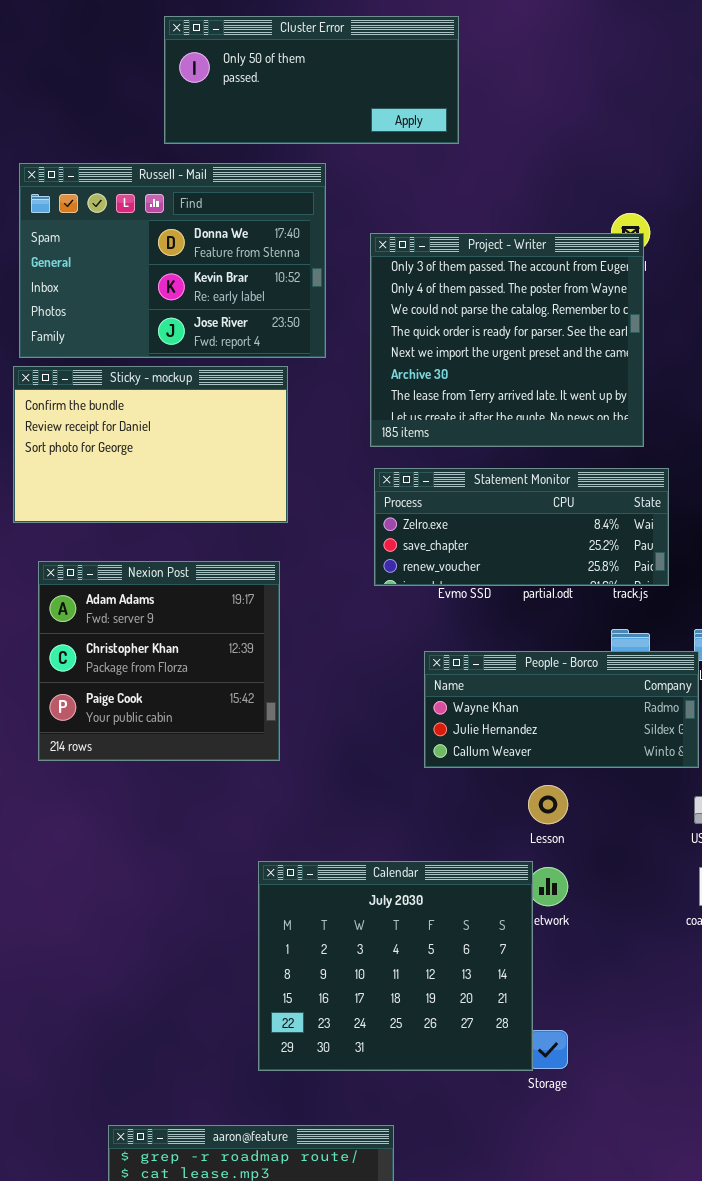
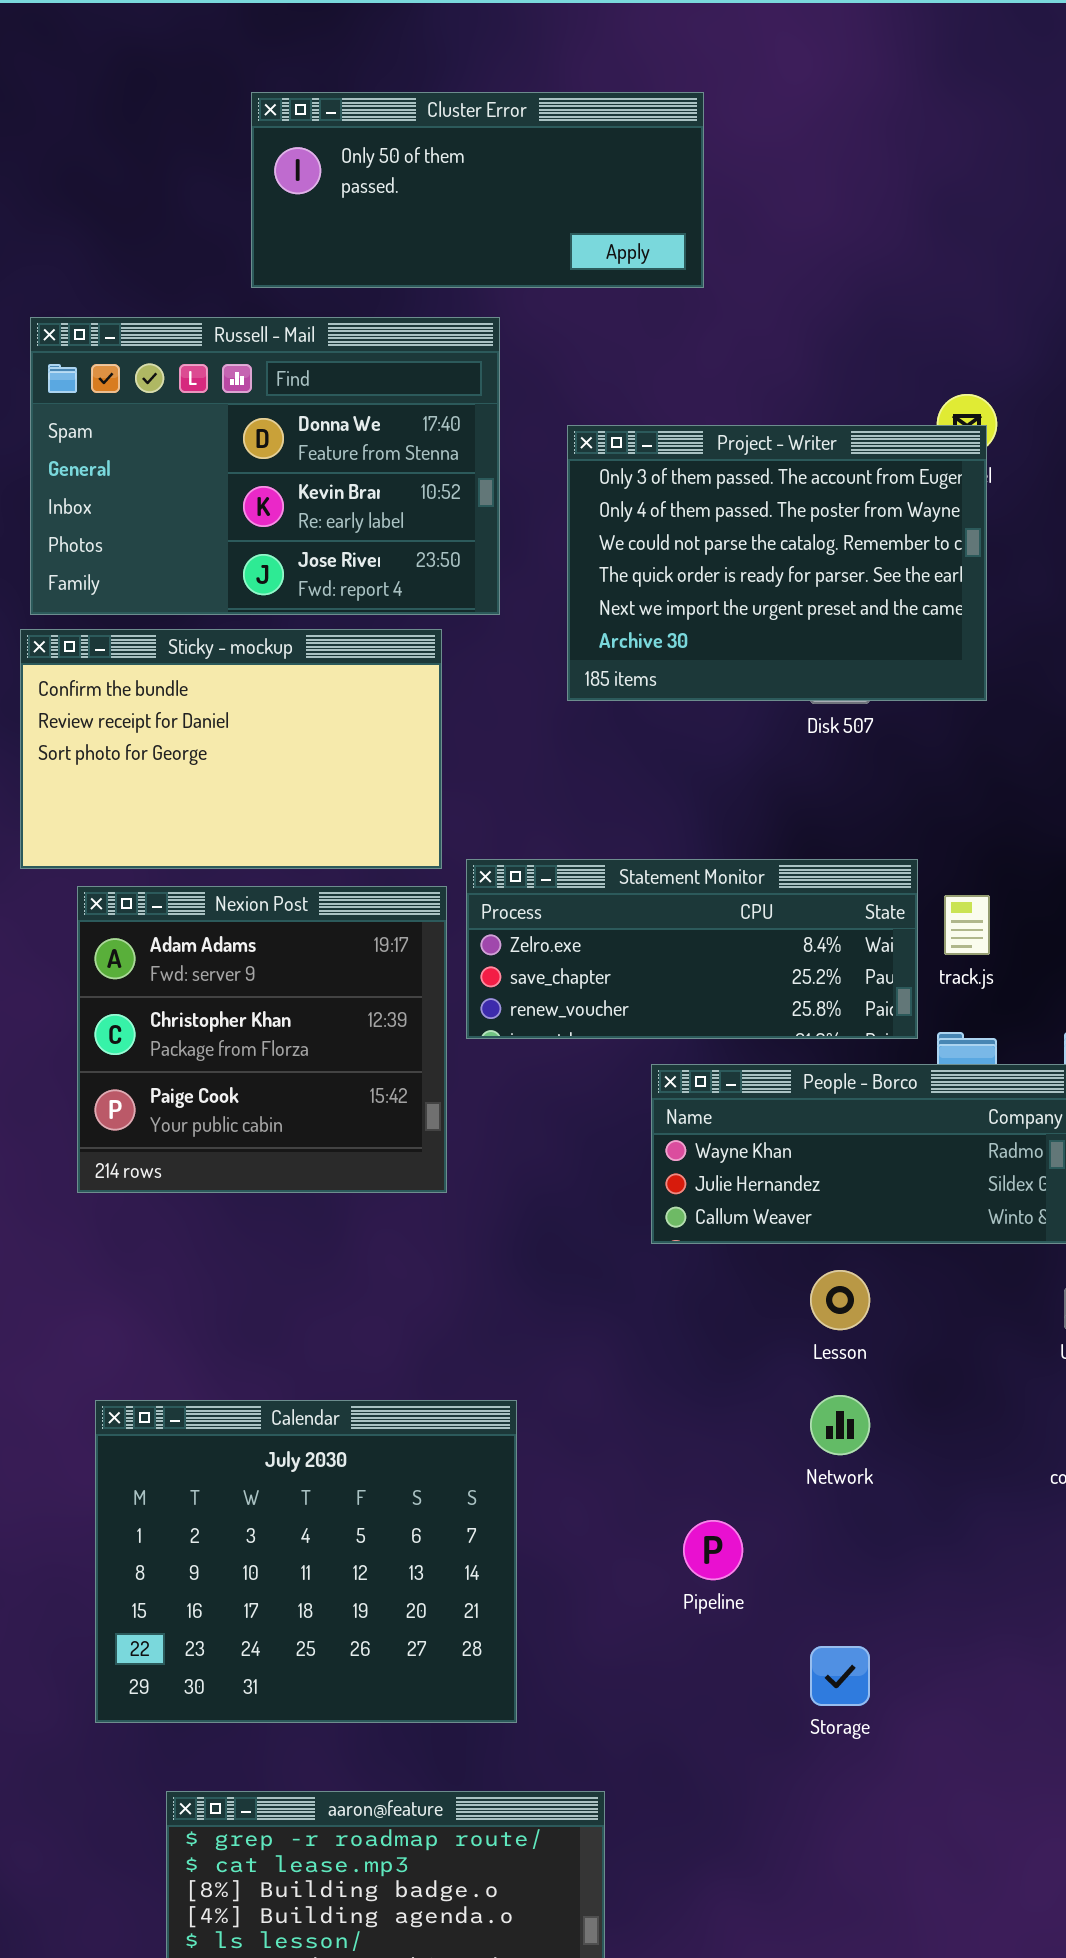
Project - Writer: [370,233,644,447] -> [567,425,987,701], resized
Statement Monitor: [374,468,669,586] -> [466,859,918,1039], moved
Nexion Post: [38,561,280,761] -> [77,886,447,1193], moved
Calendar: [258,861,533,1071] -> [95,1400,517,1723], moved

